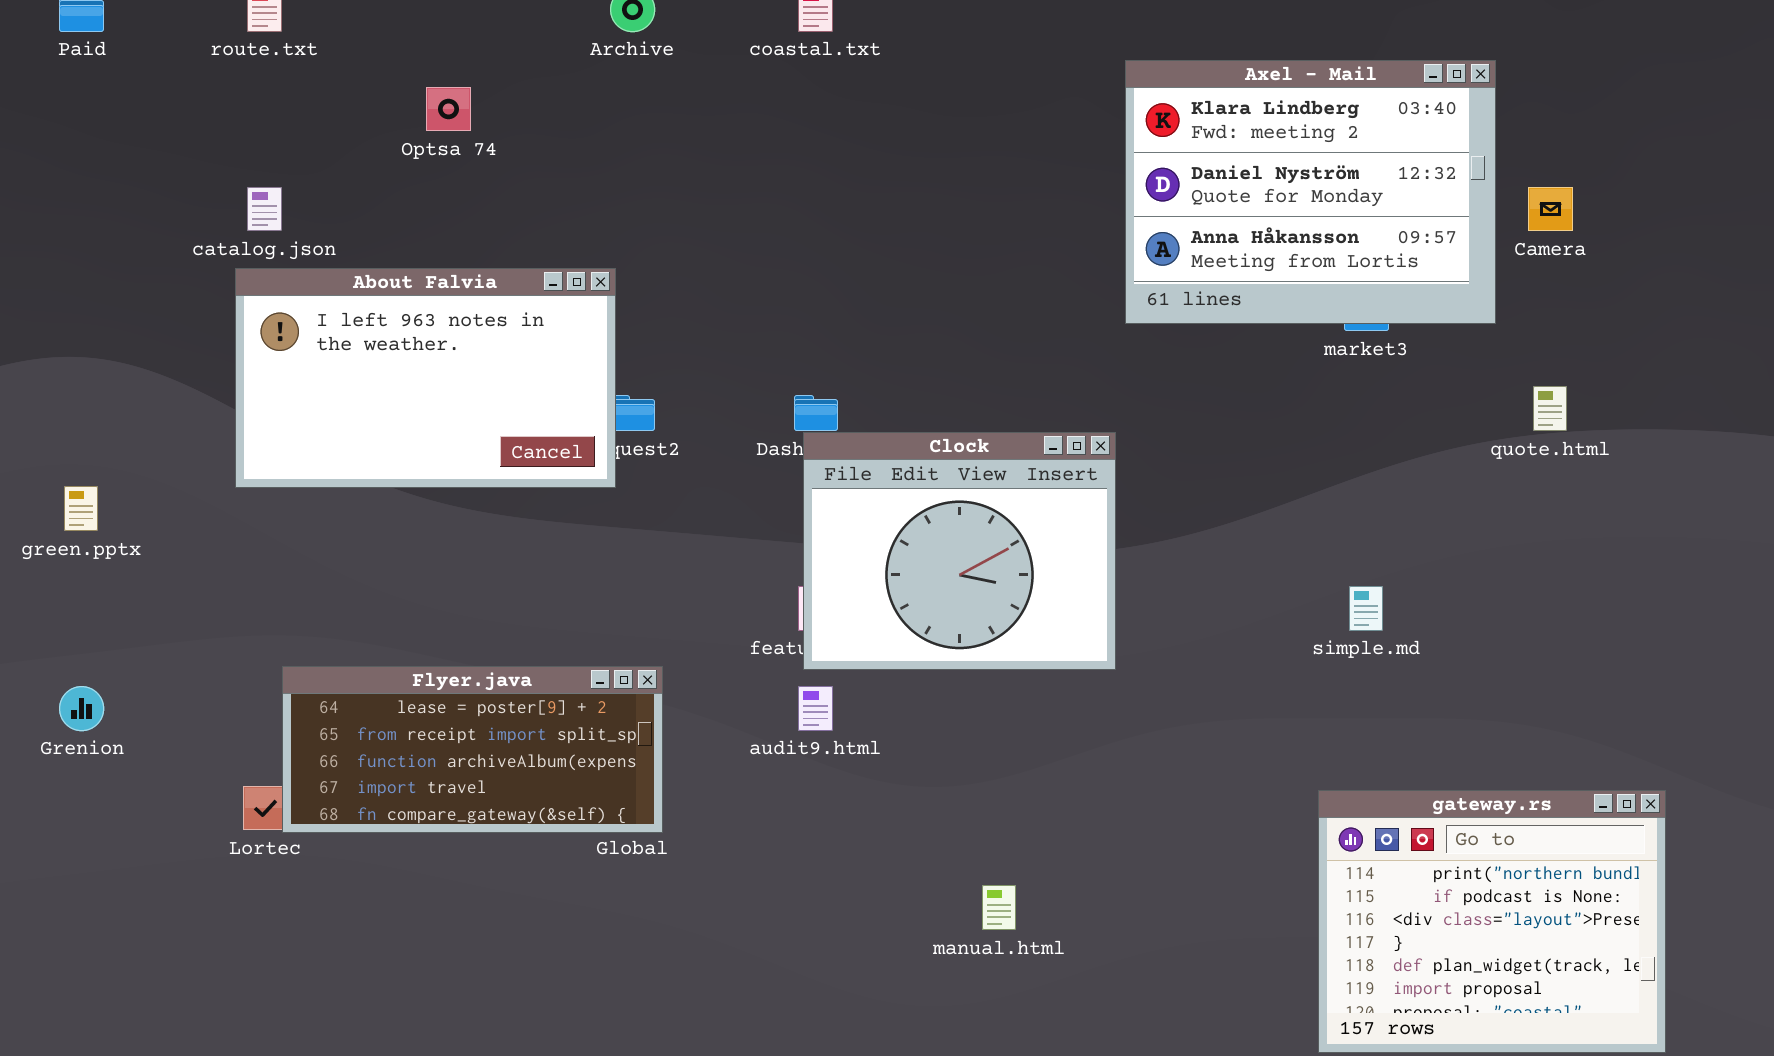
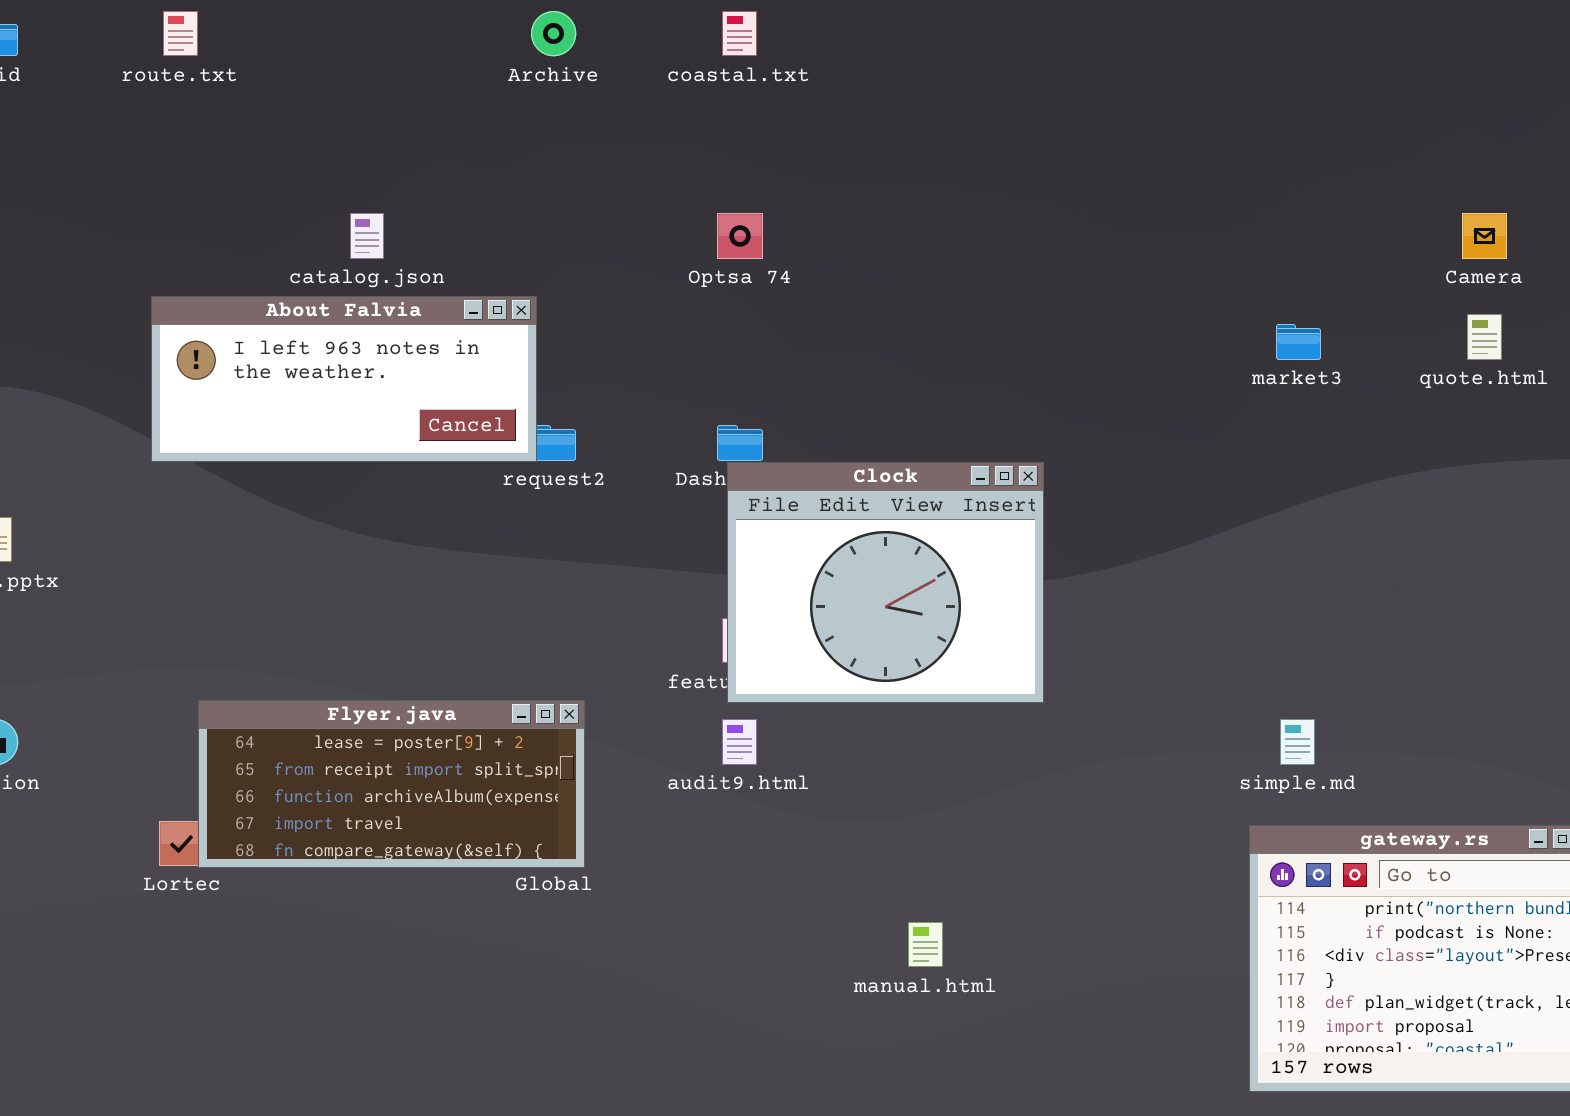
Axel - Mail: [1125,60,1496,324] -> none, closed
Optsa 74: [426,87,471,131] -> [717,213,763,259], moved
catalog.json: [247,187,282,231] -> [350,213,384,259], moved
About Falvia: [235,268,616,488] -> [151,296,537,462], resized
quote.html: [1533,386,1567,431] -> [1467,314,1502,360], moved
simple.md: [1349,586,1383,631] -> [1280,719,1315,765], moved

